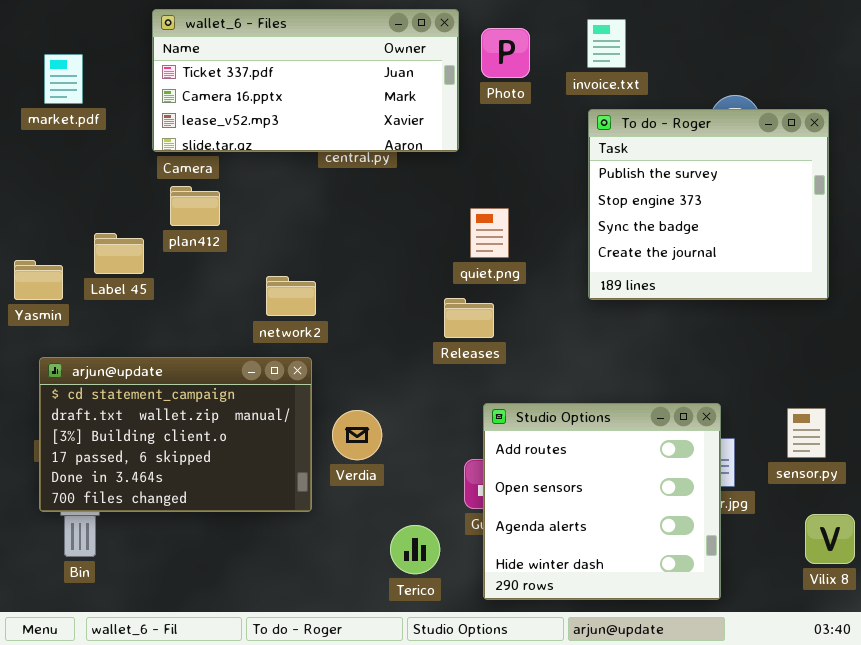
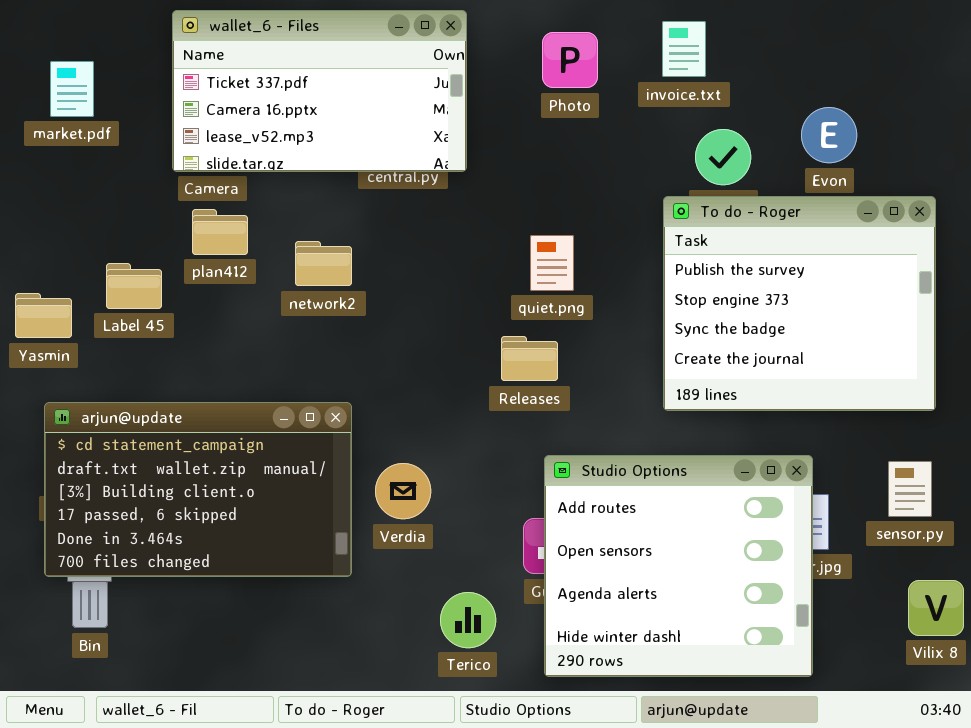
wallet_6 - Files: [152,9,459,152] -> [172,10,467,172], resized
To do - Roger: [588,109,829,300] -> [663,196,936,411], moved
network2: [266,276,316,316] -> [295,241,352,286], moved

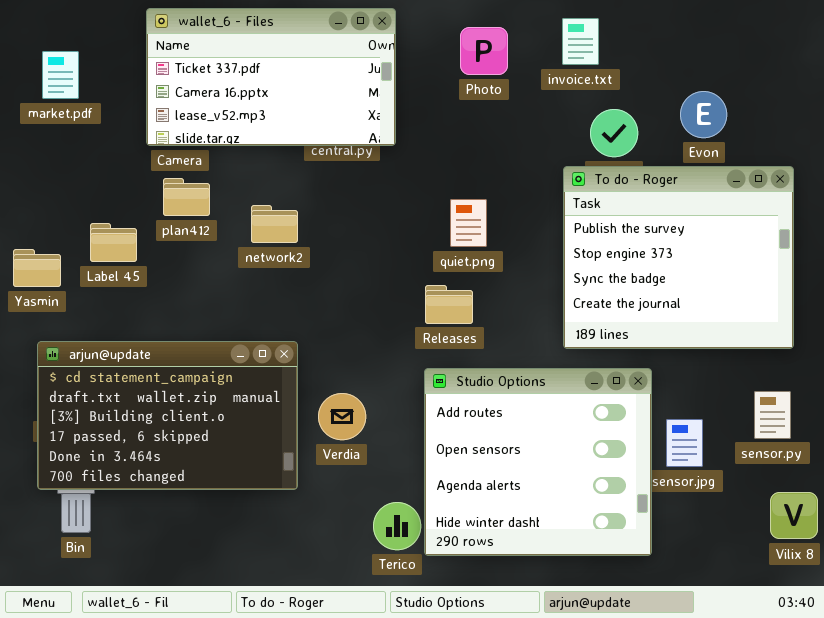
Studio Options: [544,455,813,677] -> [424,368,652,556], moved

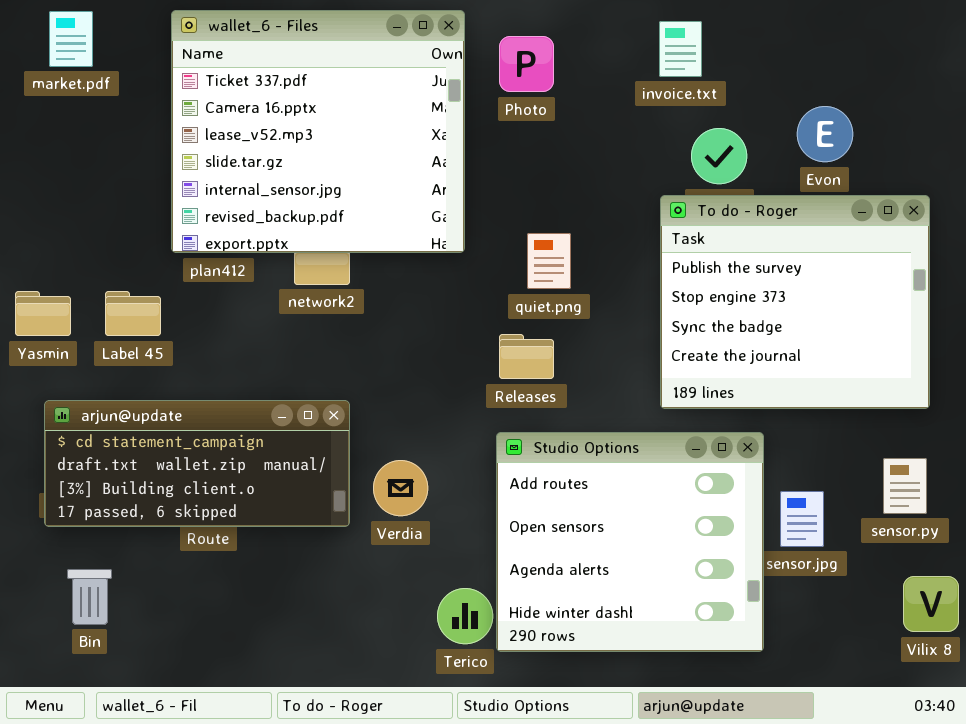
wallet_6 - Files: [146,8,396,146] -> [171,10,465,253], resized
Photo: [460,27,508,75] -> [499,36,554,92], moved
market.pdf: [42,51,79,99] -> [49,11,93,67], moved
Label 45: [90,223,137,262] -> [105,291,161,336], moved
arjun@update: [37,341,298,490] -> [44,400,350,527], resized

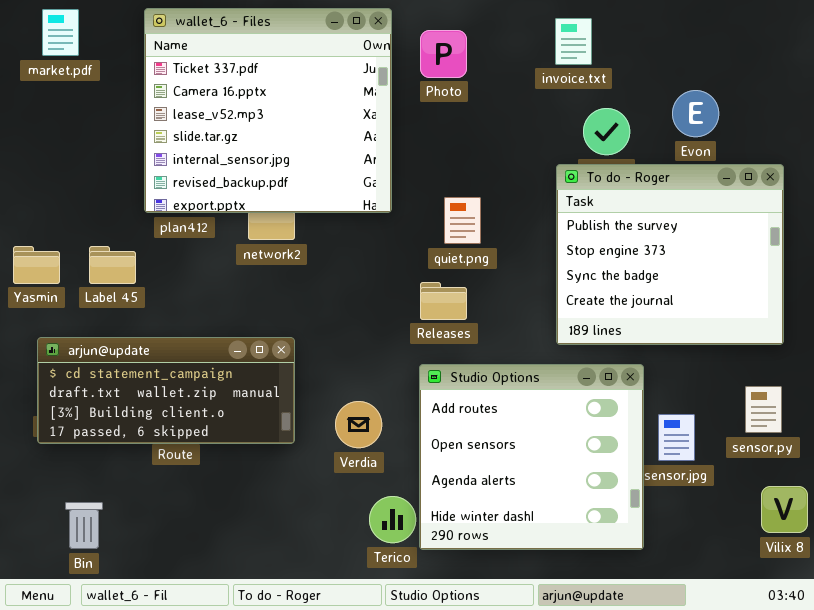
Verdia: [373,460,428,516] -> [335,401,382,448], moved
Bin: [67,569,112,625] -> [65,502,103,549], moved

